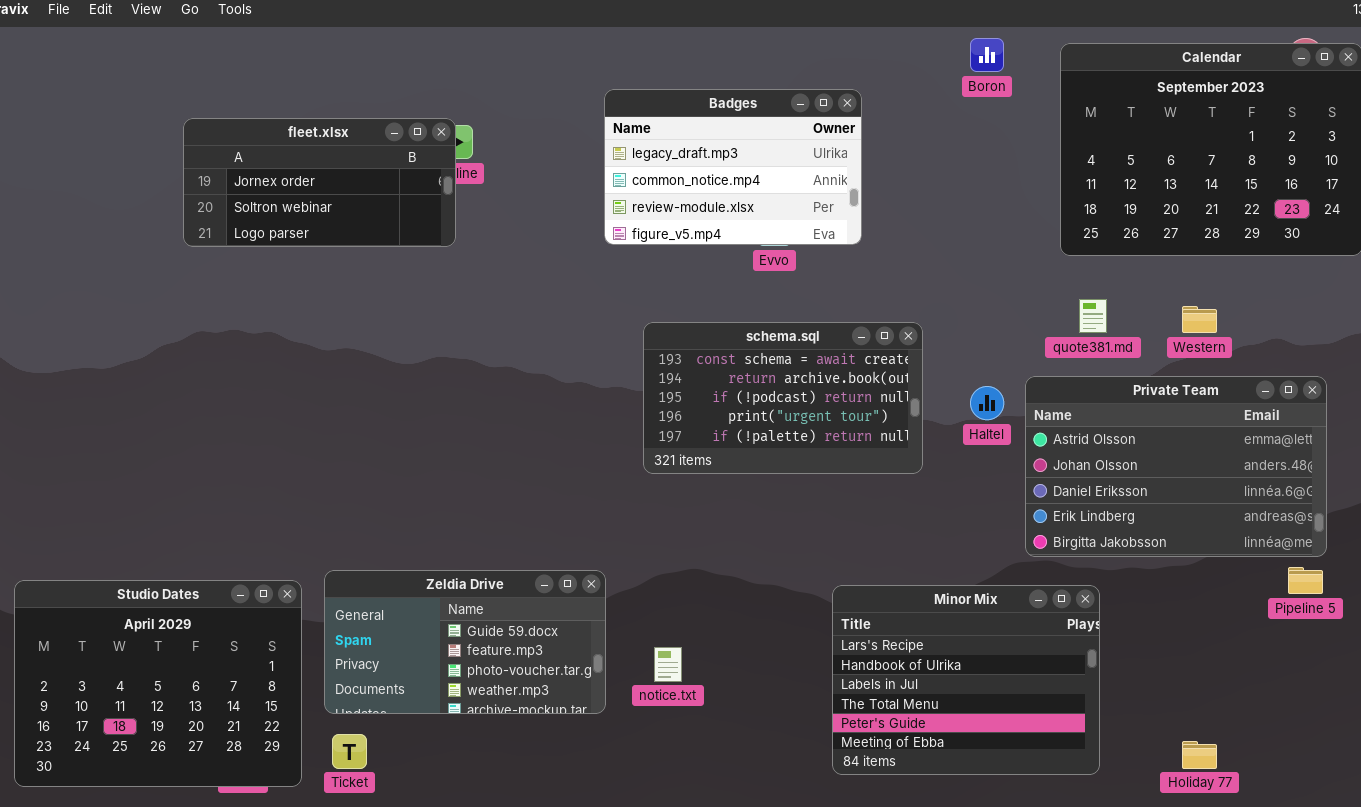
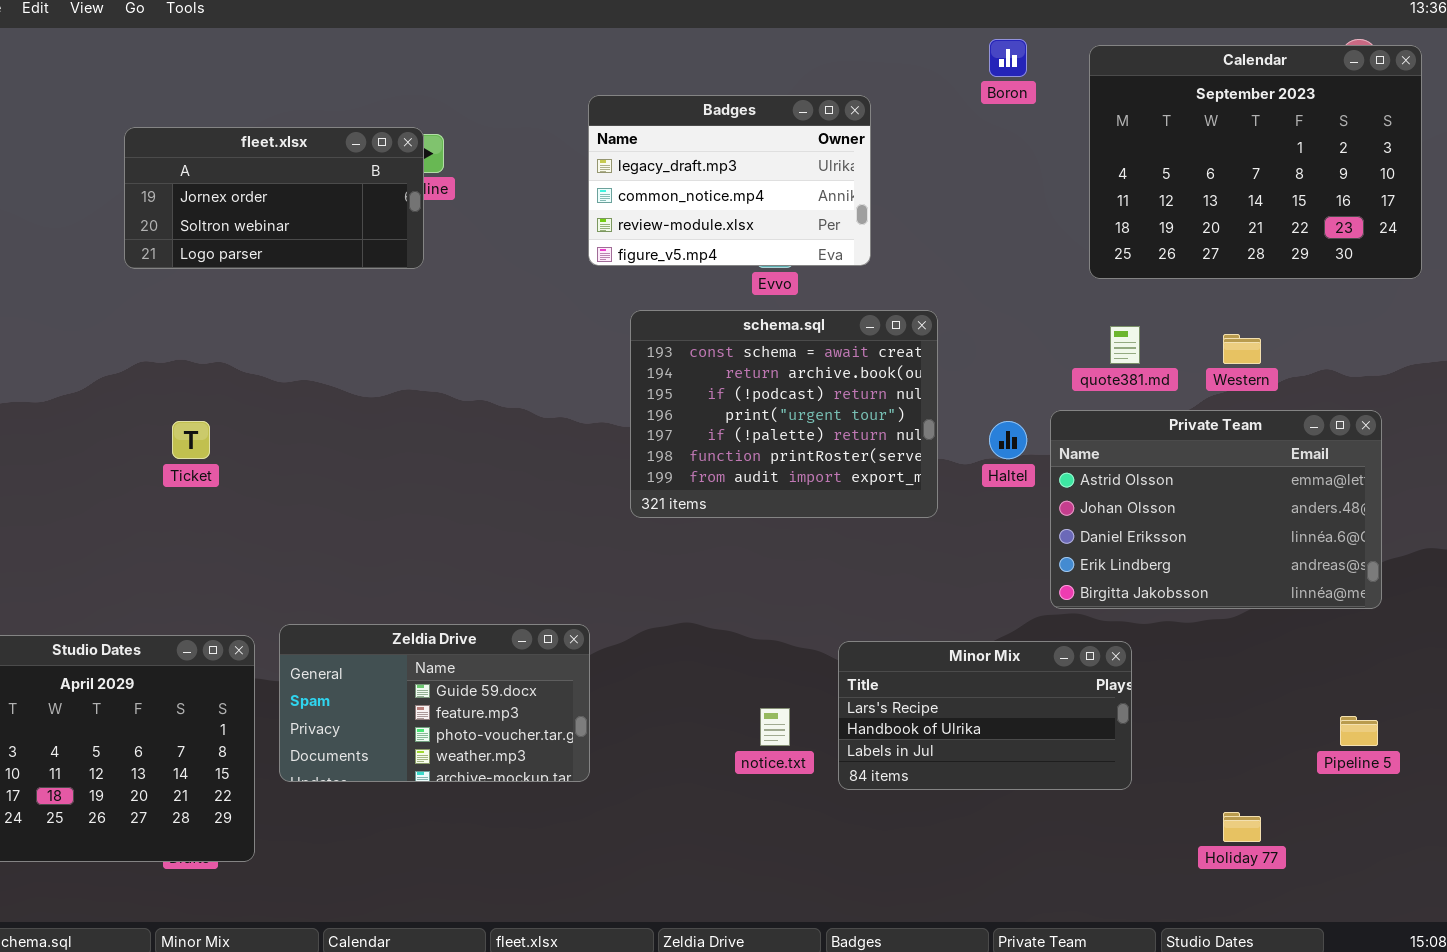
schema.sql: [643,322,923,474] -> [630,310,938,518], resized
Pipeline 5: [1288,567,1323,594] -> [1340,716,1378,746], moved
Minor Mix: [832,585,1100,775] -> [838,641,1132,790], resized
notice.txt: [654,647,682,682] -> [760,708,790,746], moved
Ticket: [332,734,367,769] -> [172,421,210,459], moved

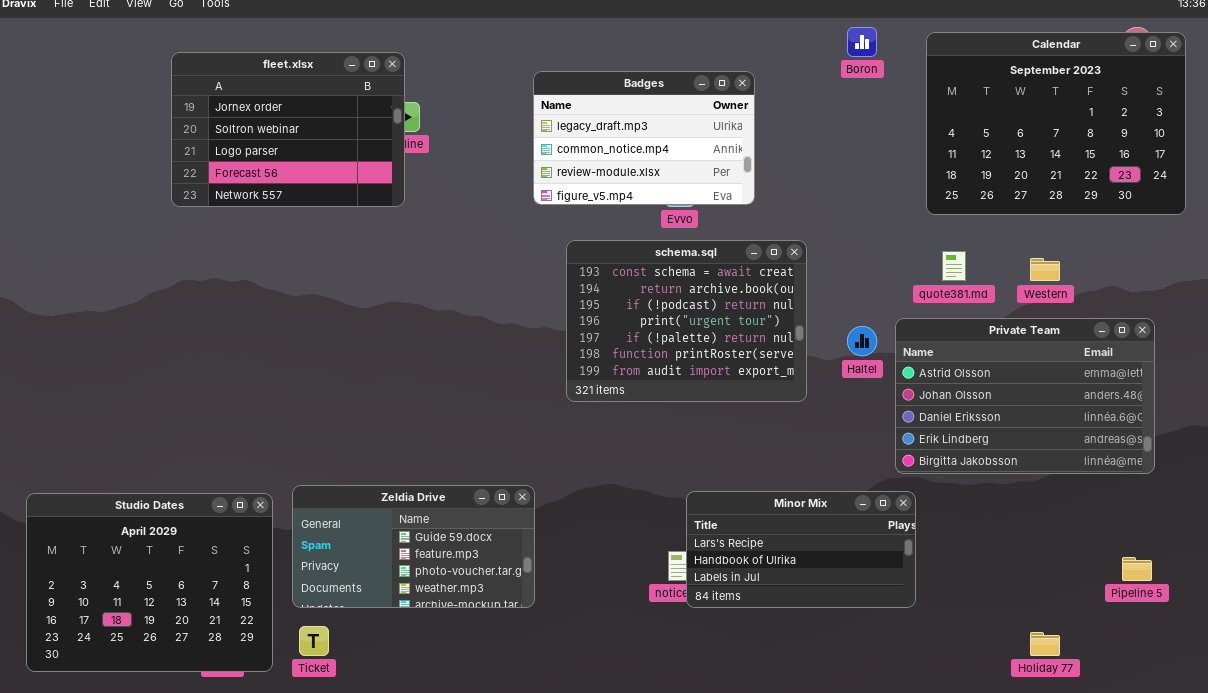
fleet.xlsx: [124,127,424,269] -> [171,52,405,207], resized
Ticket: [172,421,210,459] -> [299,626,329,656], moved
Minor Mix: [838,641,1132,790] -> [686,491,916,608], moved

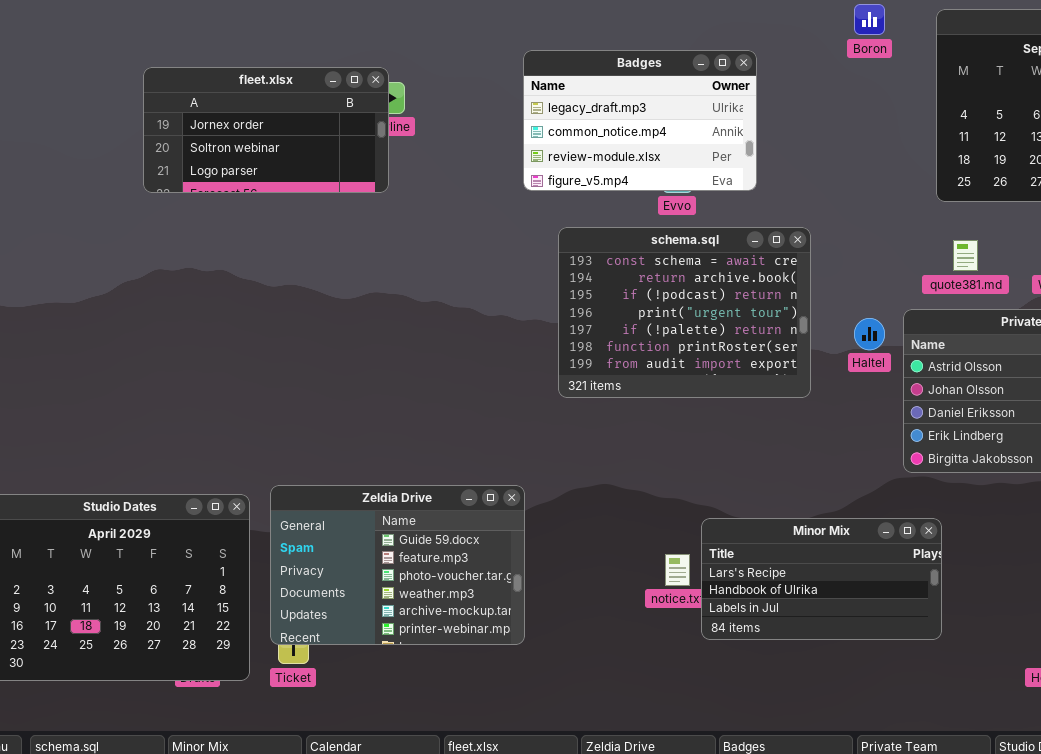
fleet.xlsx: [171,52,405,207] -> [143,67,389,193], resized
Zeldia Drive: [292,485,535,608] -> [270,485,525,645], resized
Minor Mix: [686,491,916,608] -> [701,518,942,640], moved

